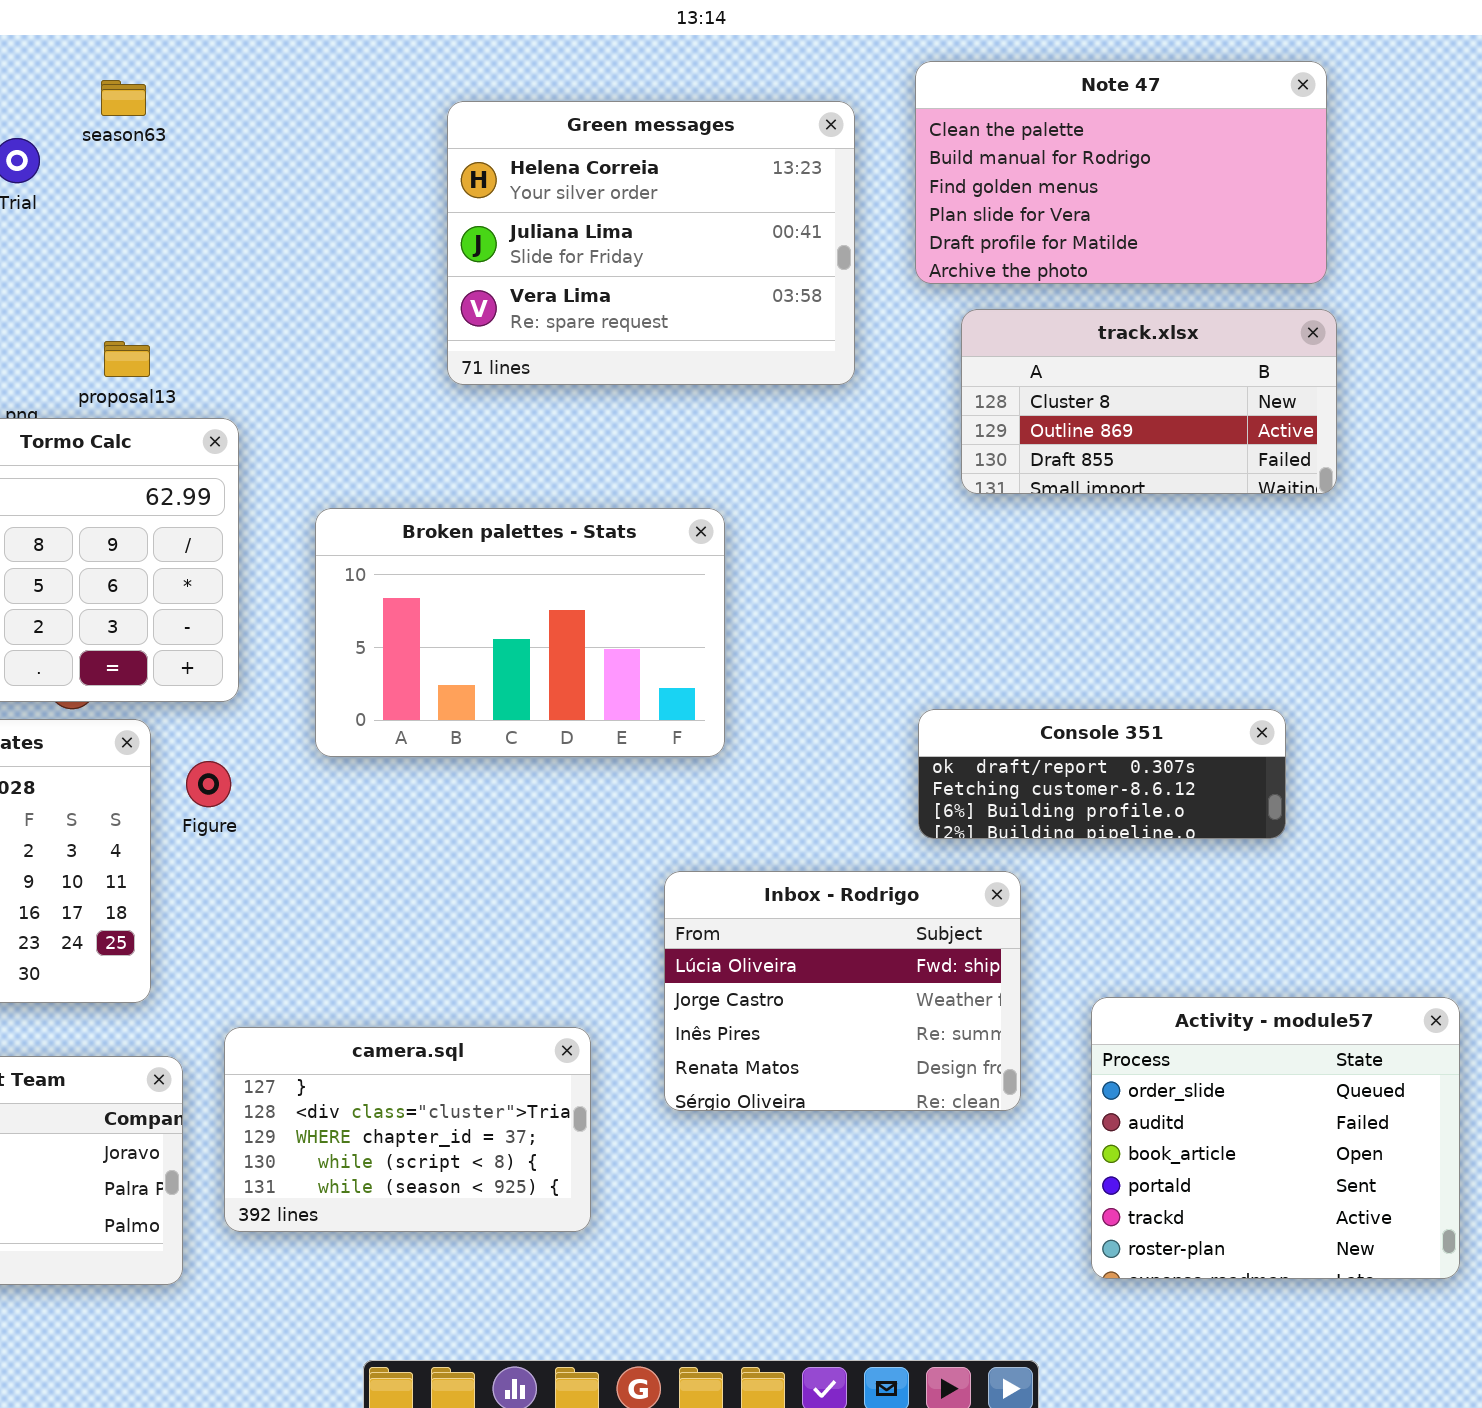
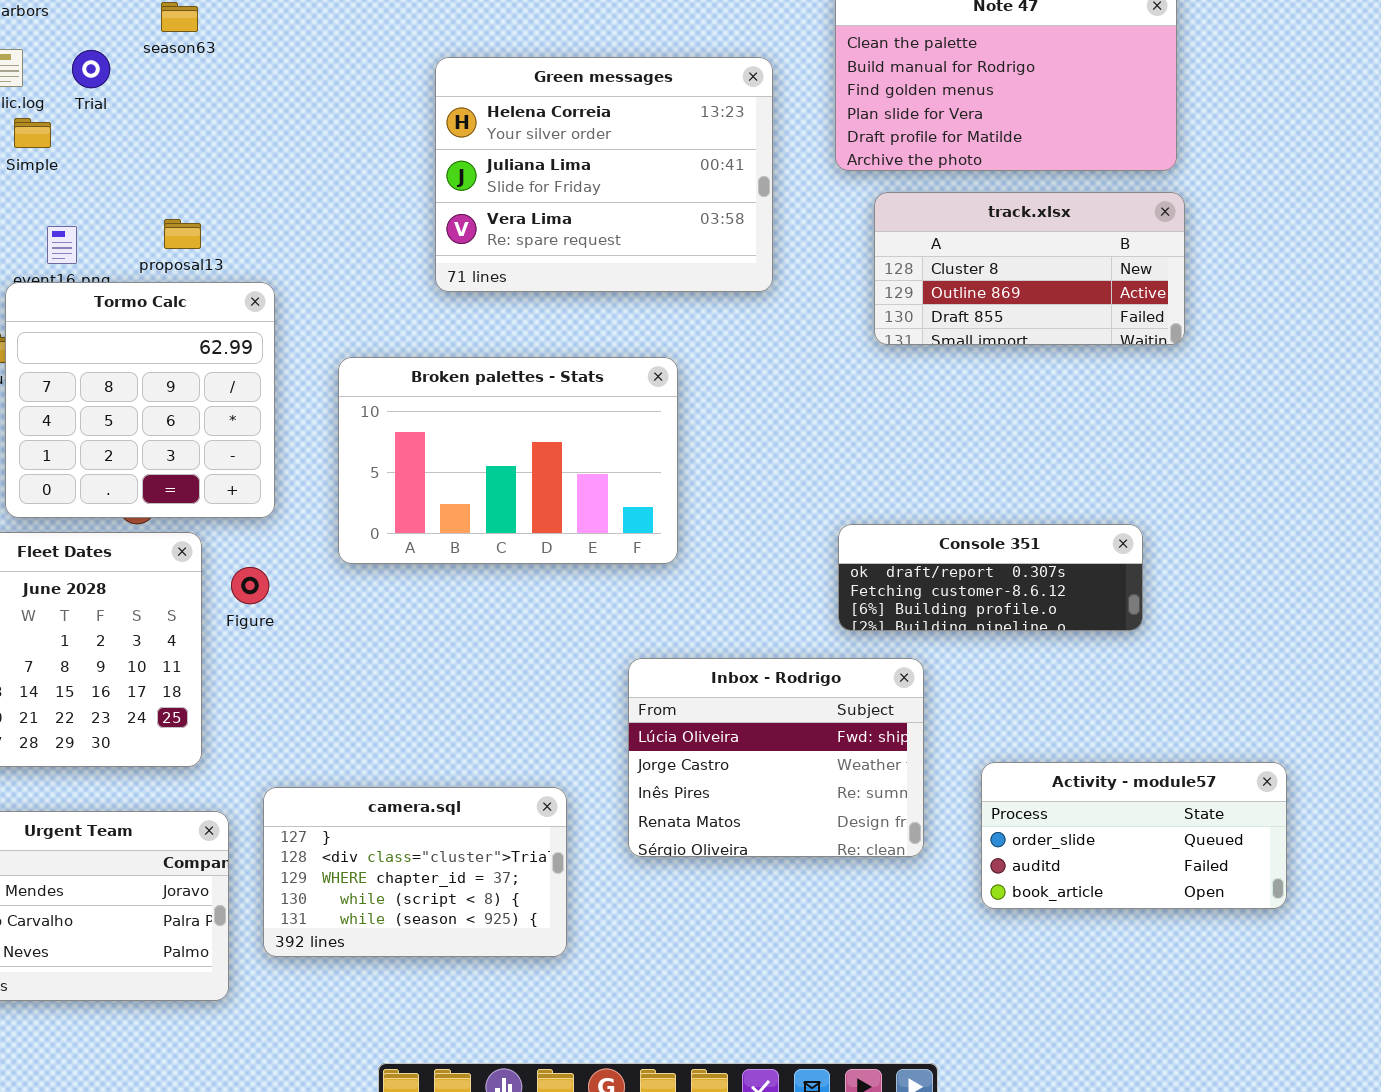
Green messages: [447,101,855,385] -> [435,57,773,292], moved
Activity - module57: [1091,997,1460,1279] -> [981,762,1287,909], resized

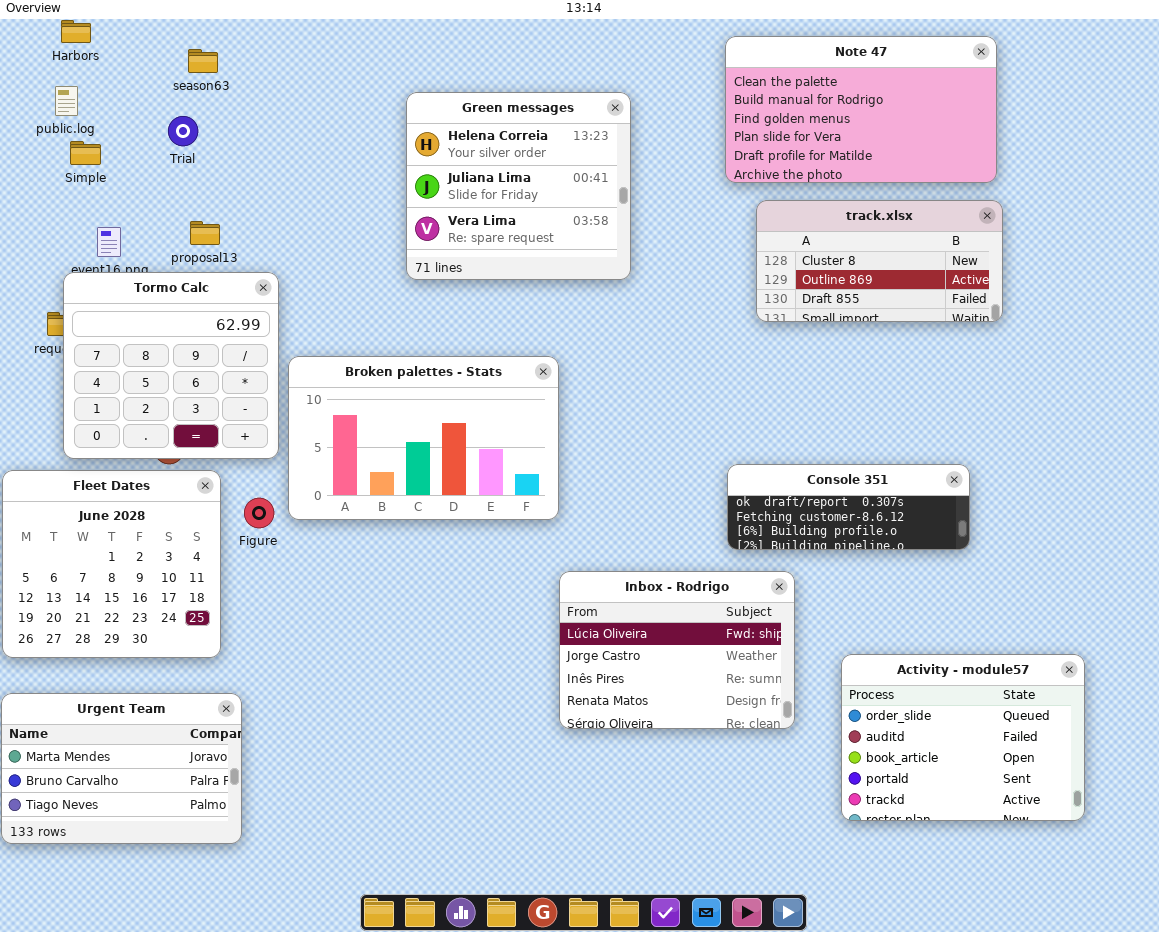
Trial: [72,50,110,88] -> [168,116,198,146], moved
Green messages: [435,57,773,292] -> [406,92,631,280], resized
Broken palettes - Stats: [338,357,678,564] -> [288,356,559,520], moved
Activity - module57: [981,762,1287,909] -> [841,654,1085,821], resized
camera.sql: [263,787,567,957] -> none, closed

